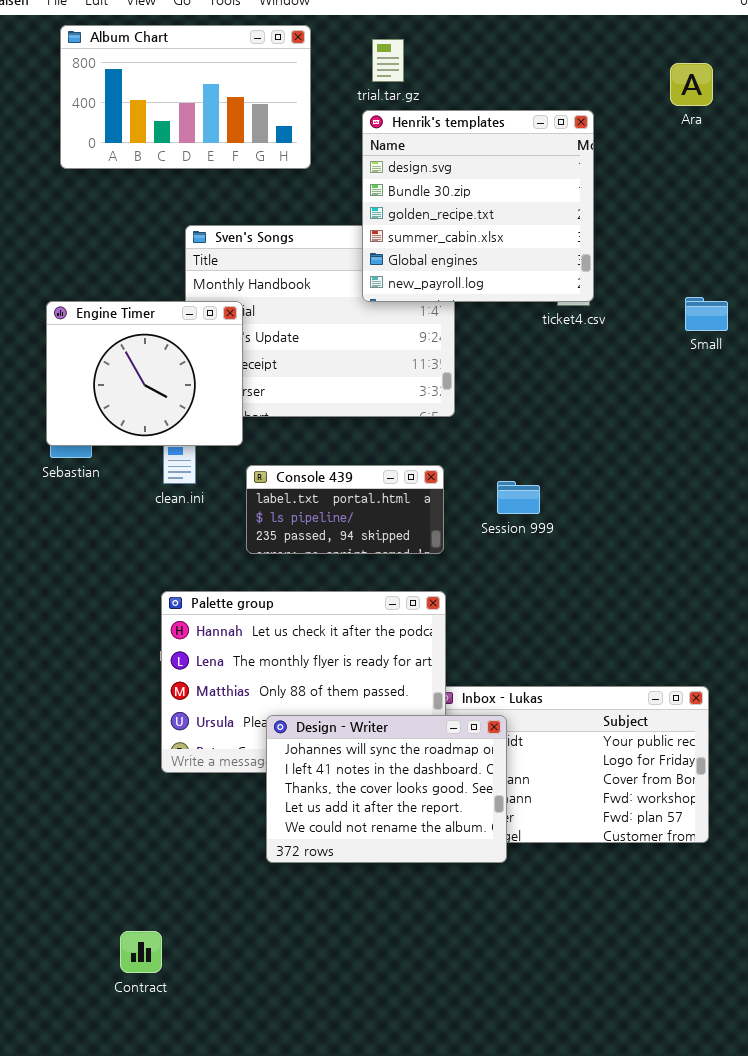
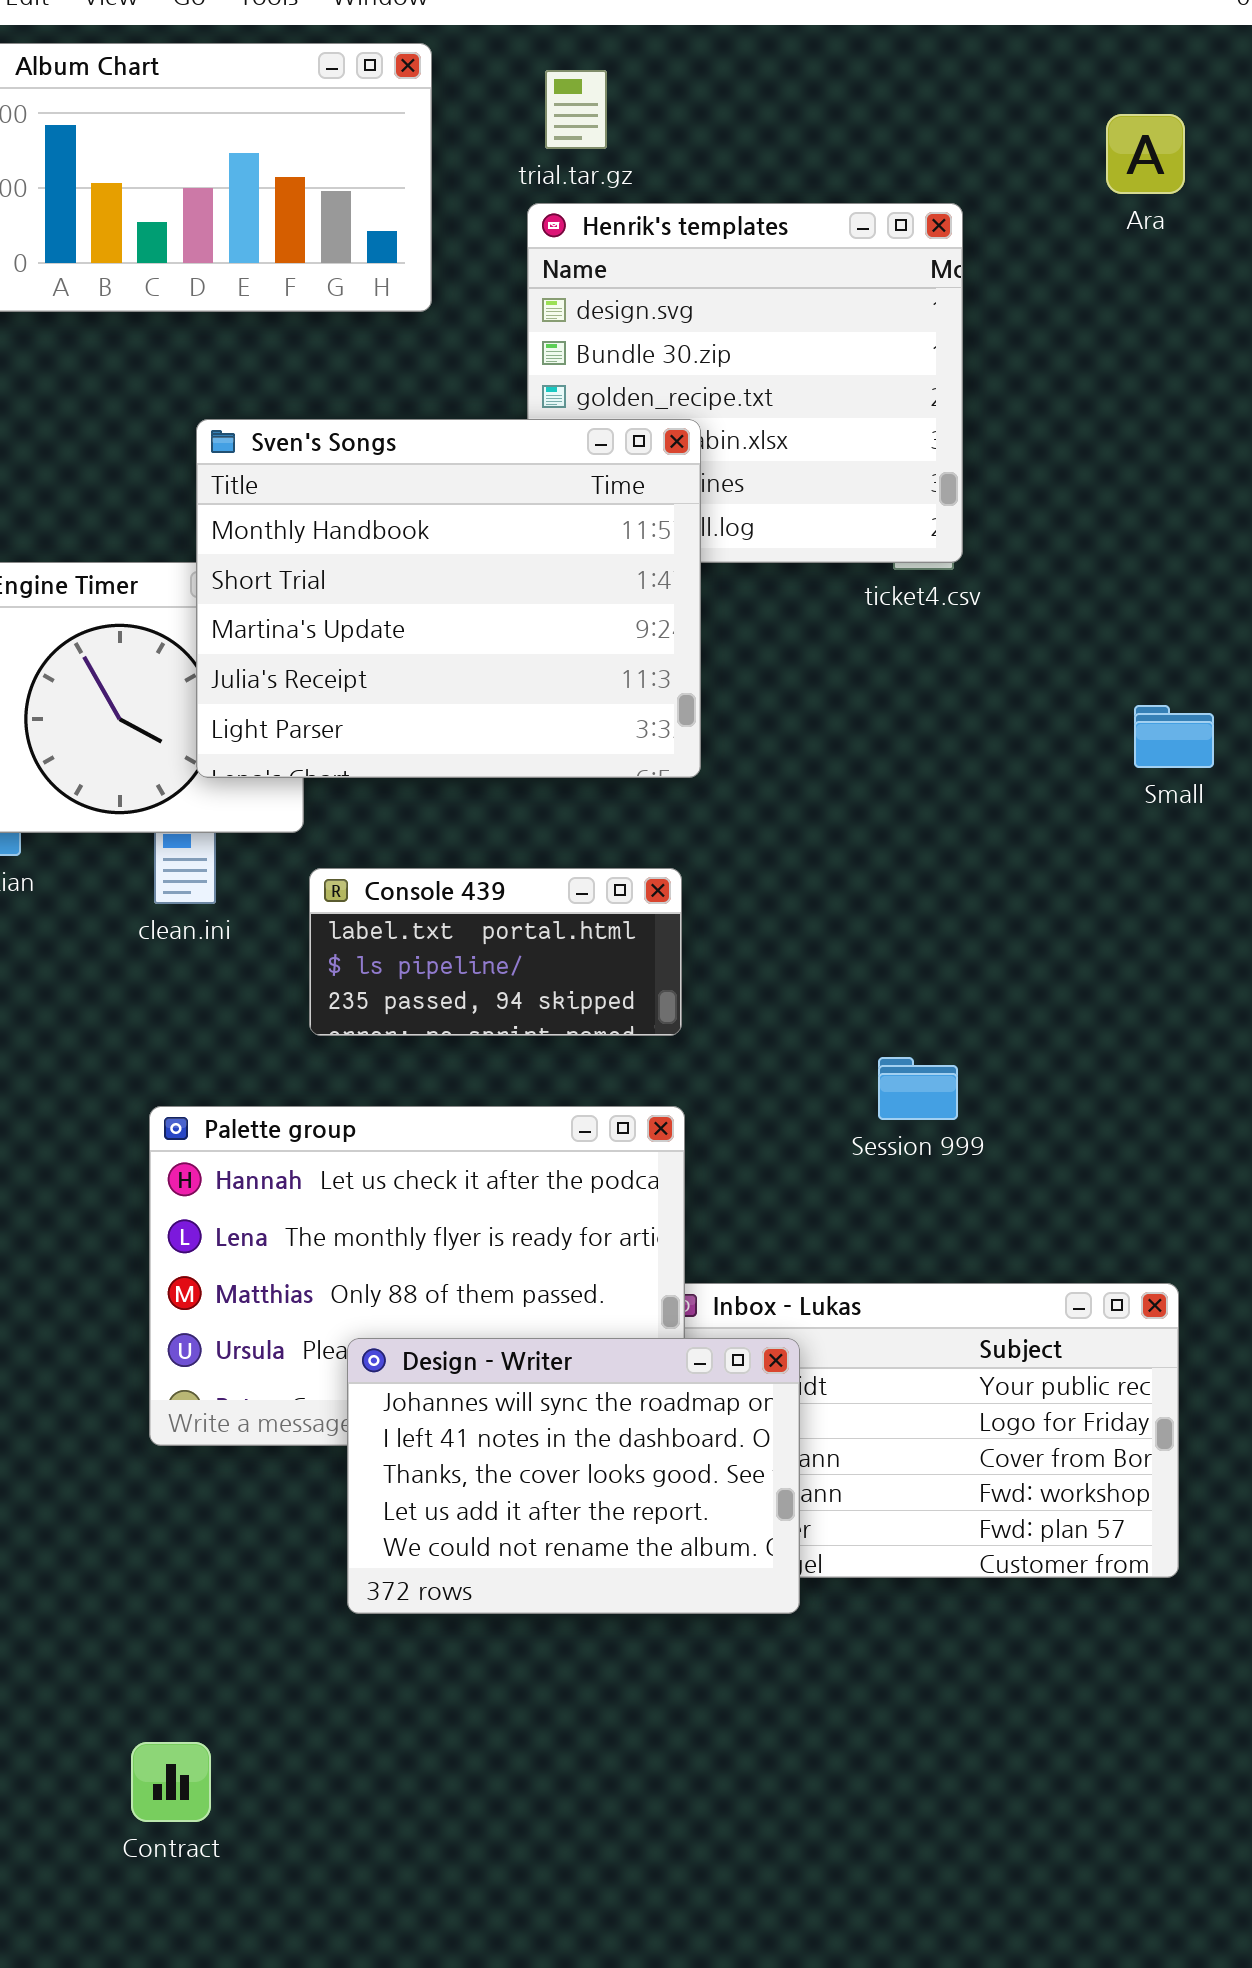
Sven's Songs: [185,225,455,417] -> [196,419,701,778], raised
Small: [685,297,728,331] -> [1134,705,1214,768], moved
Session 999: [497,481,540,514] -> [878,1057,958,1120], moved
Contract: [120,931,162,973] -> [131,1742,211,1822], moved

